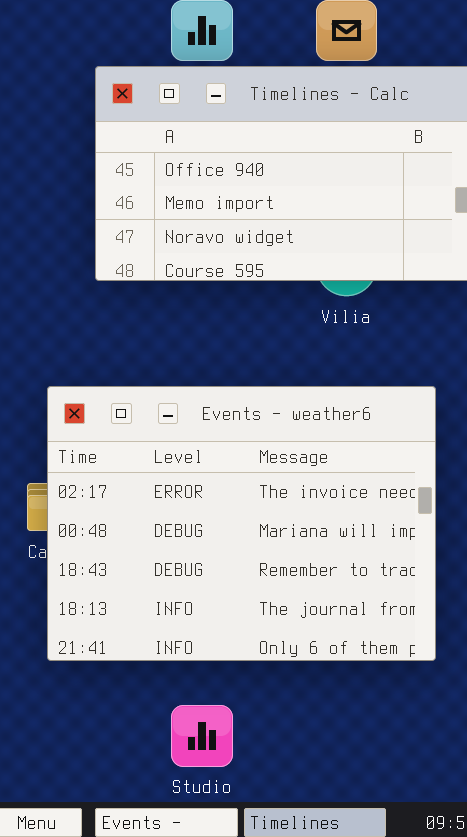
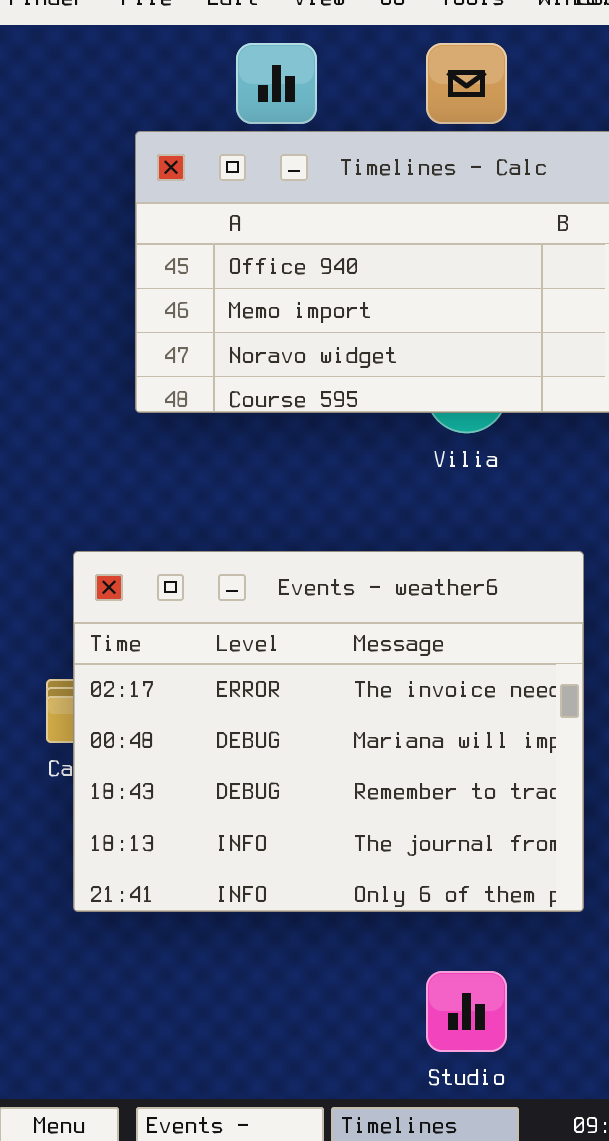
Studio: [171,705,233,767] -> [426,971,507,1052], moved

